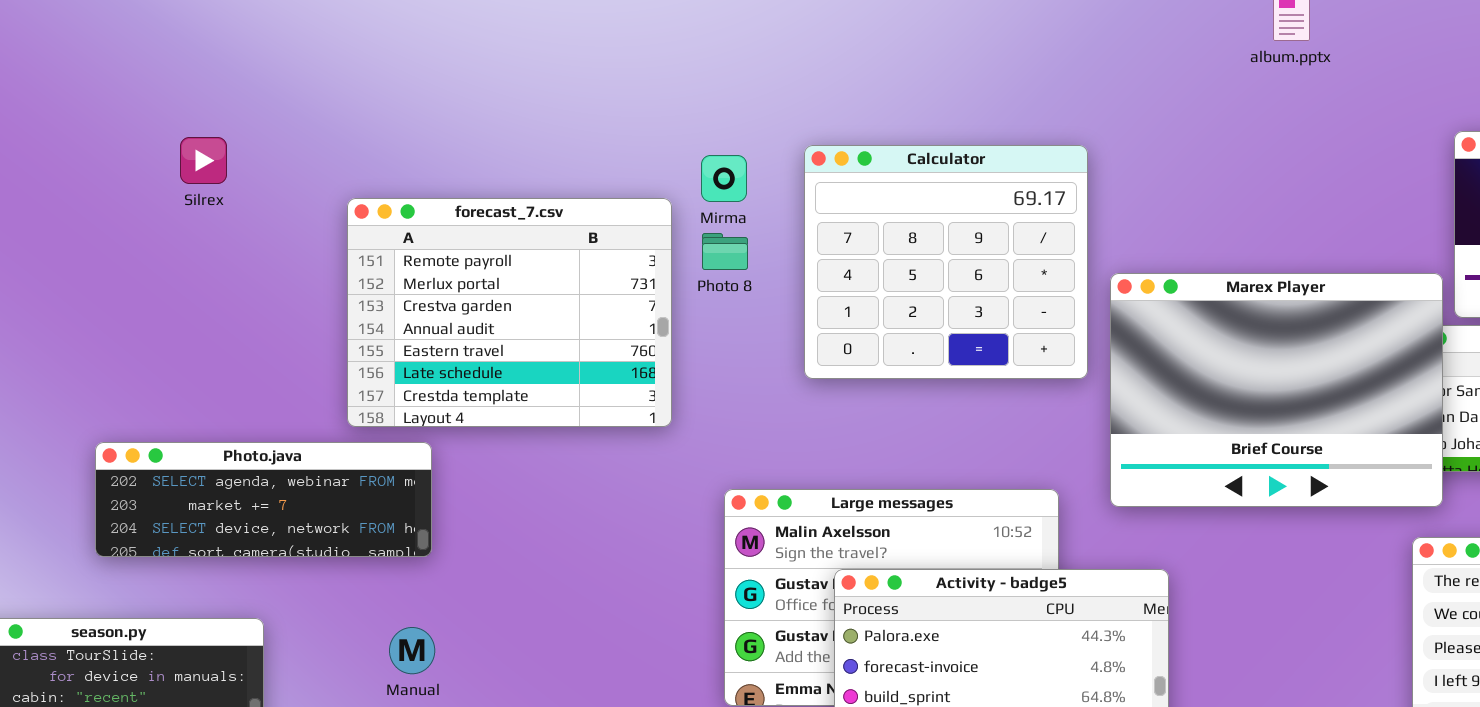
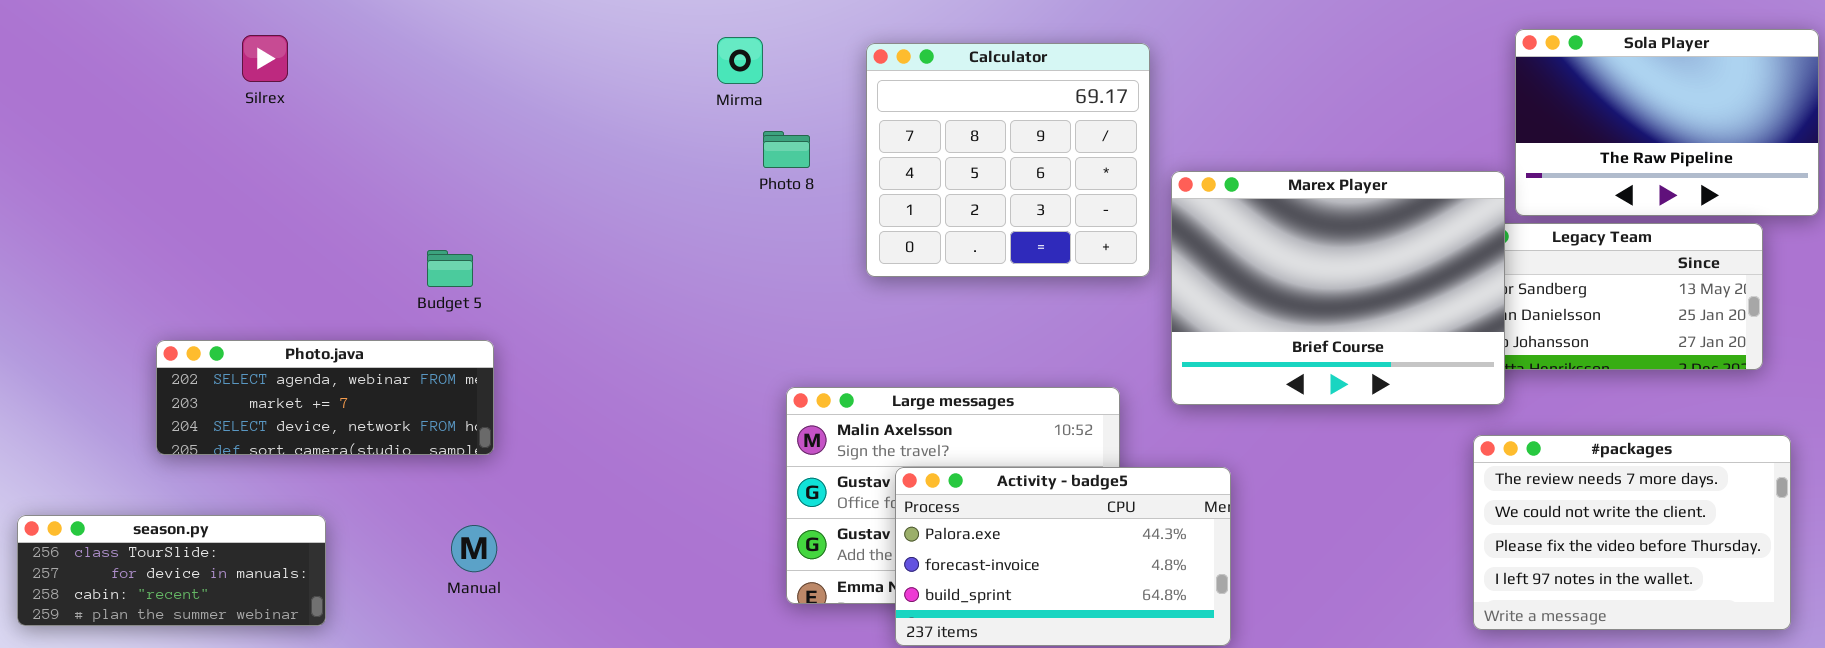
Mirma: [701,155,747,202] -> [717,37,763,84], moved
forecast_7.csv: [347,198,672,427] -> none, closed

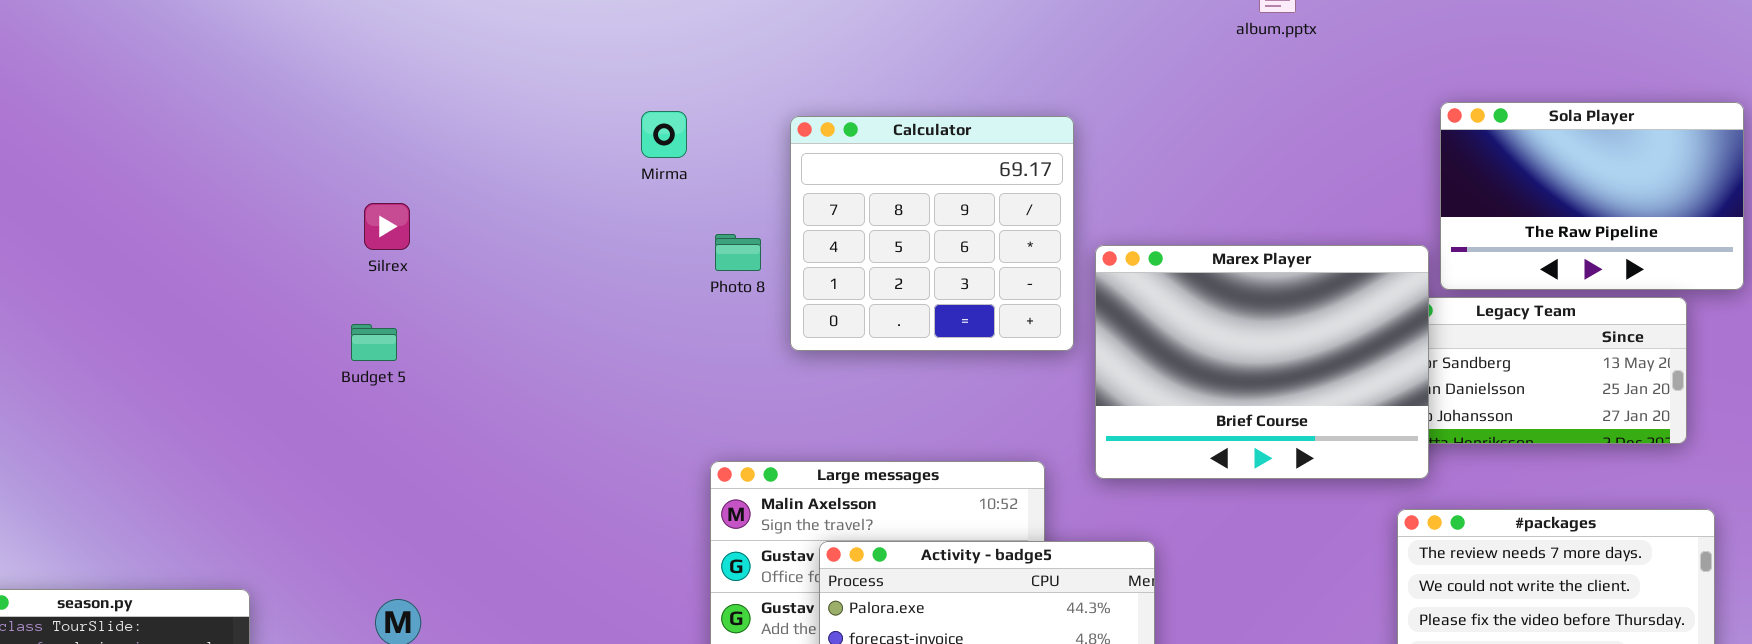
Silrex: [242,35,288,82] -> [364,203,410,250], moved
Photo 8: [763,131,810,168] -> [715,234,761,271], moved
Photo.java: [156,340,494,455] -> none, closed

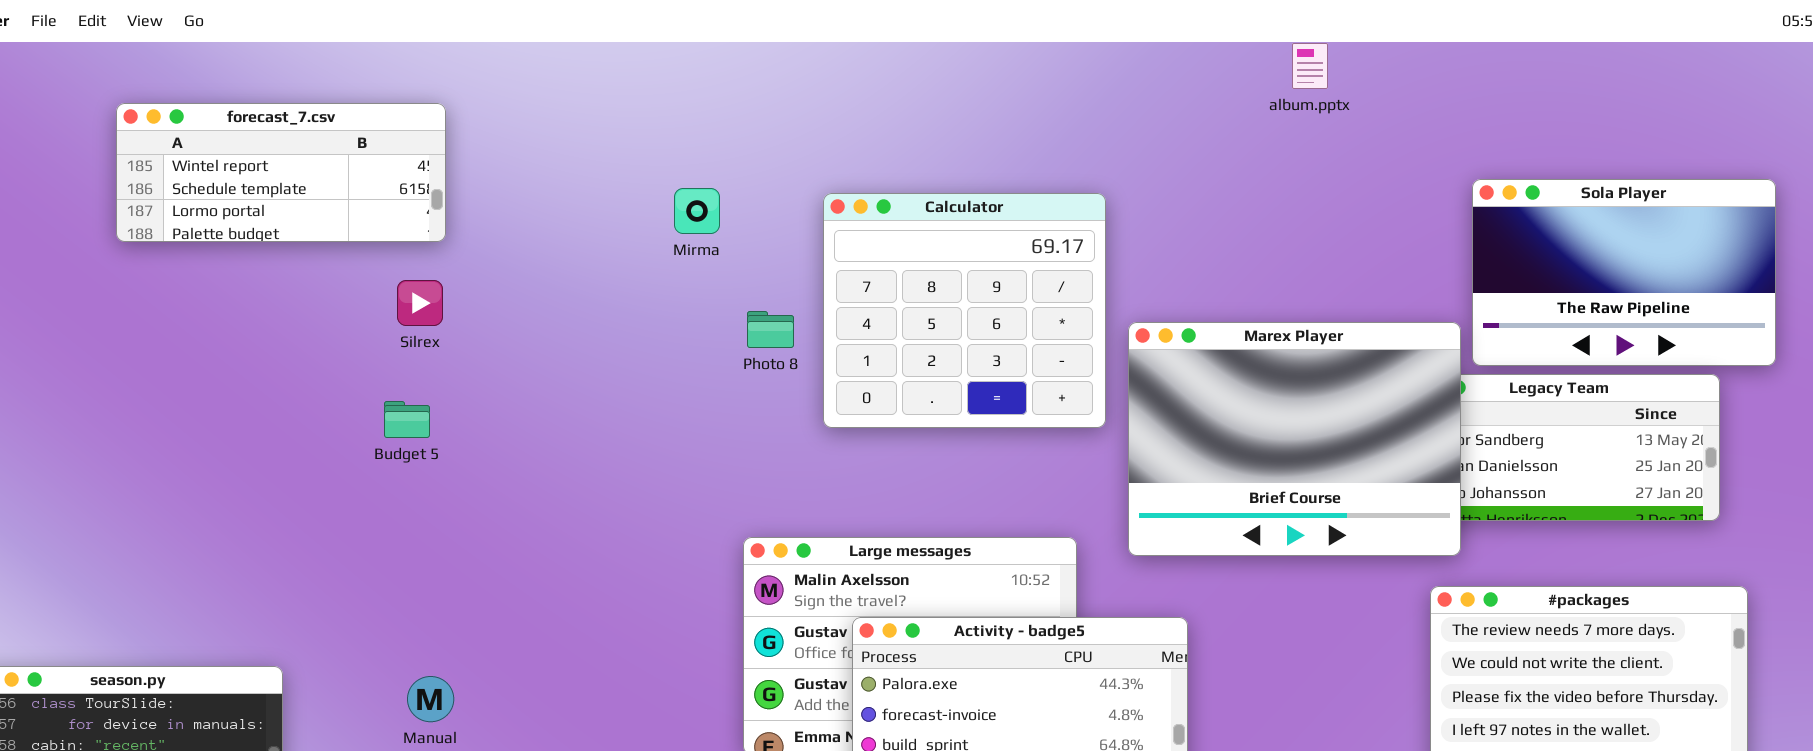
forecast_7.csv: none -> [116,103,446,242], opened

